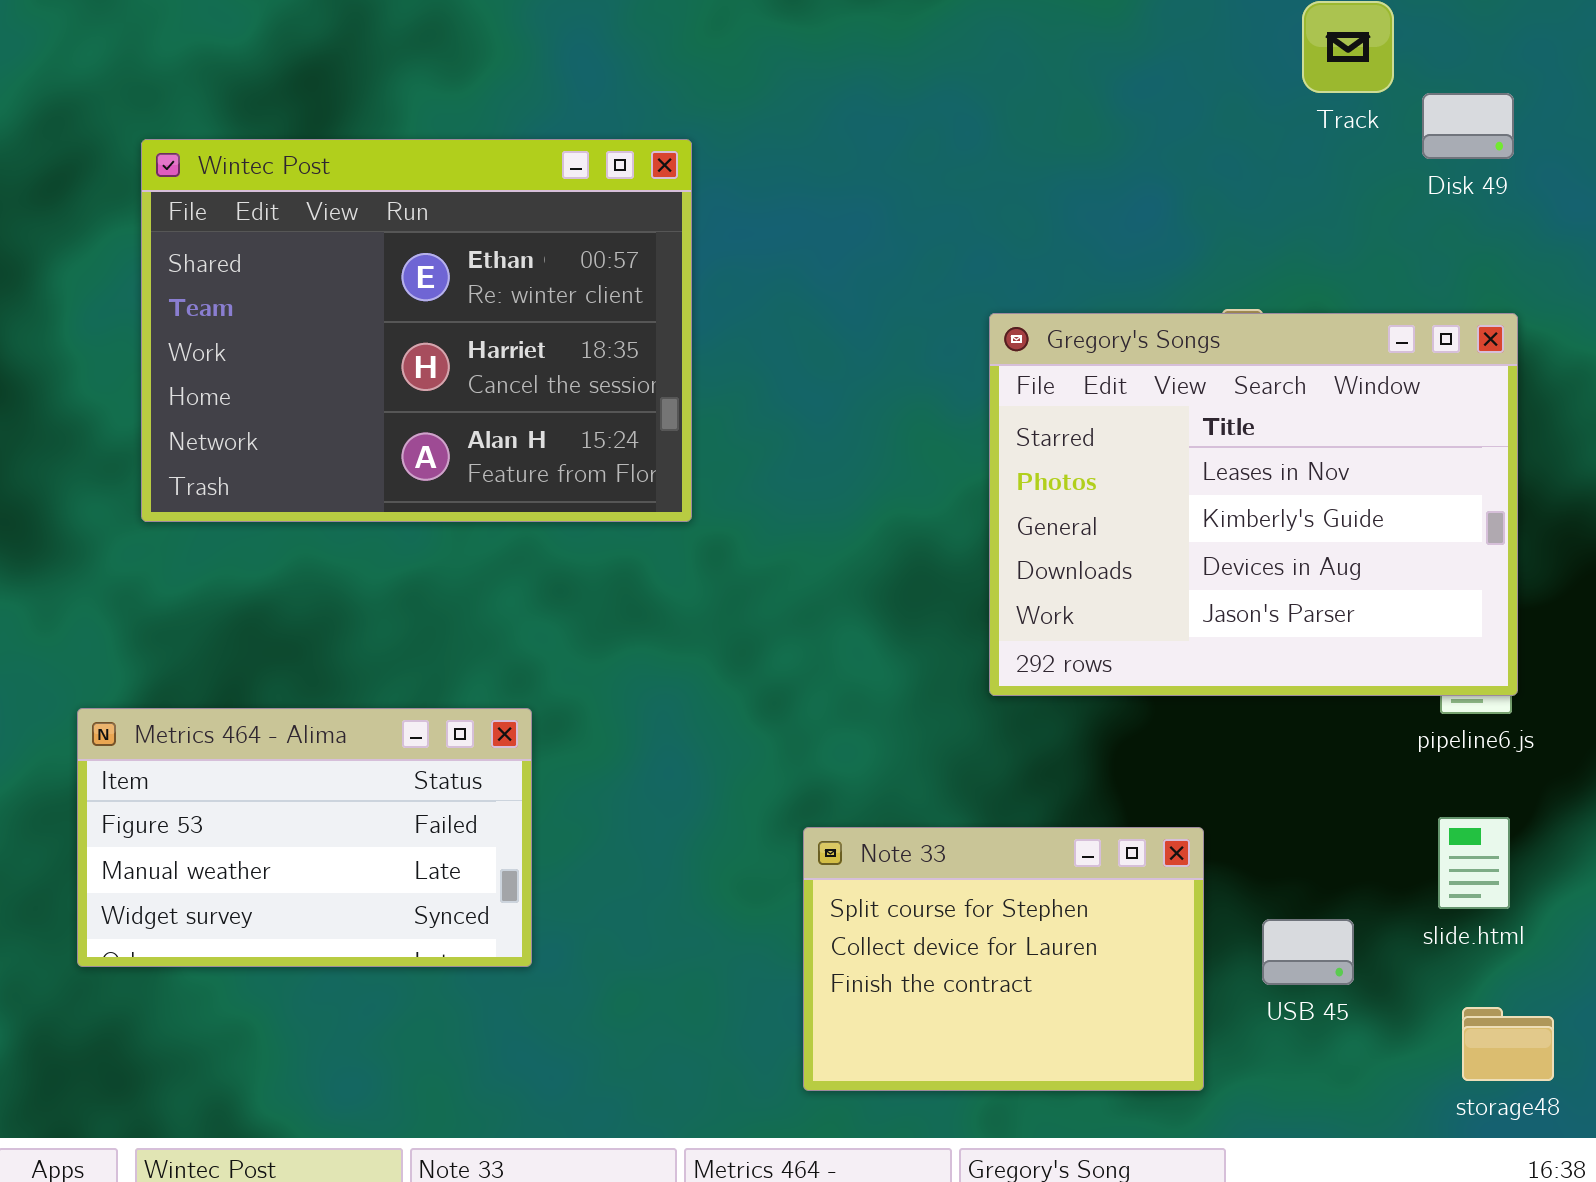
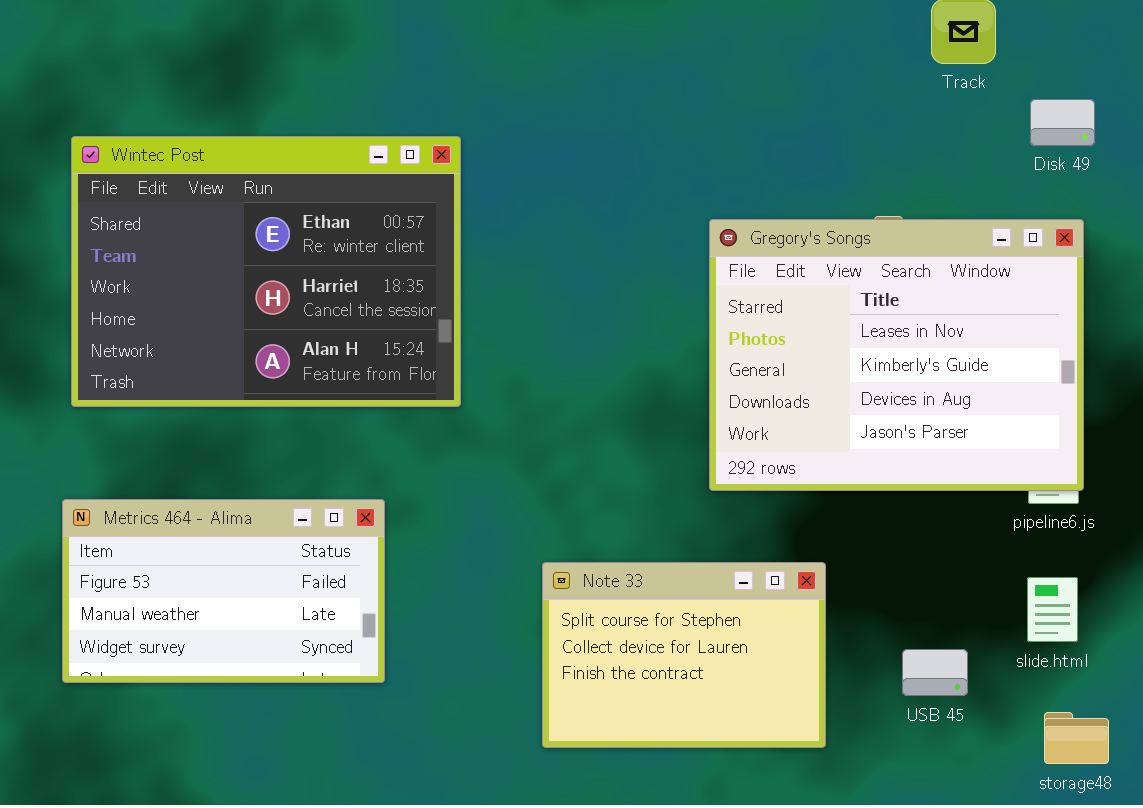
Disk 49: [1422,93,1514,159] -> [1030,99,1095,146], moved
Wintec Post: [141,139,692,522] -> [71,136,461,407], moved
Note 33: [803,827,1204,1091] -> [542,562,826,748], moved

